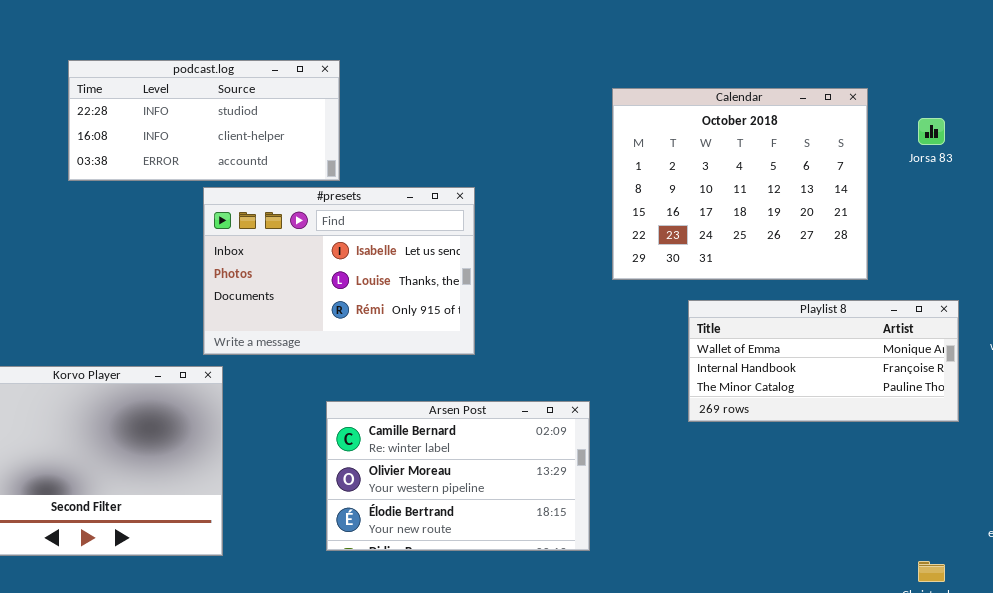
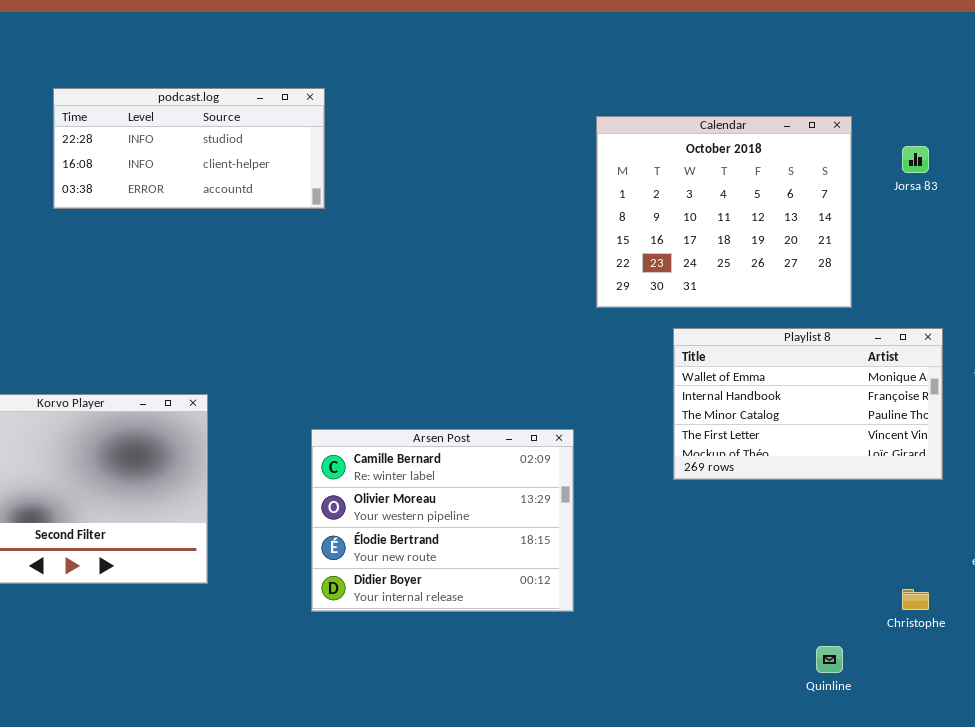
#presets: [203,187,475,355] -> none, closed
Playlist 8: [688,300,959,422] -> [673,328,943,480], resized
Arsen Post: [326,401,590,551] -> [311,429,574,612], resized

